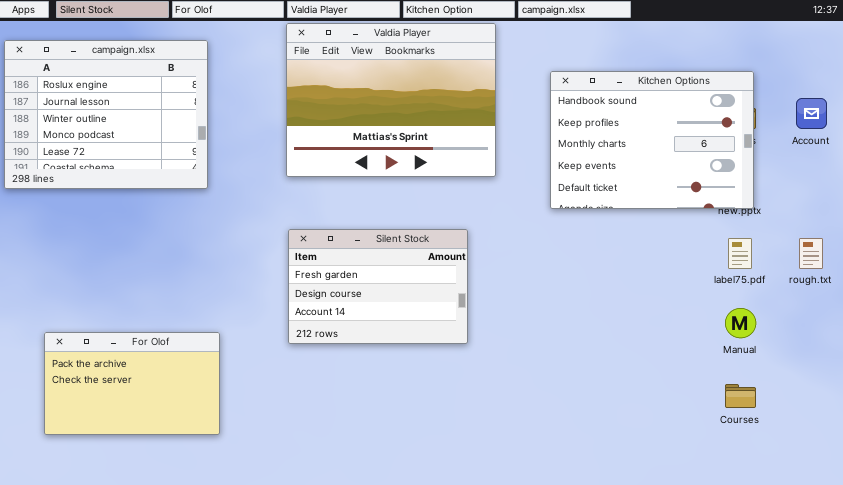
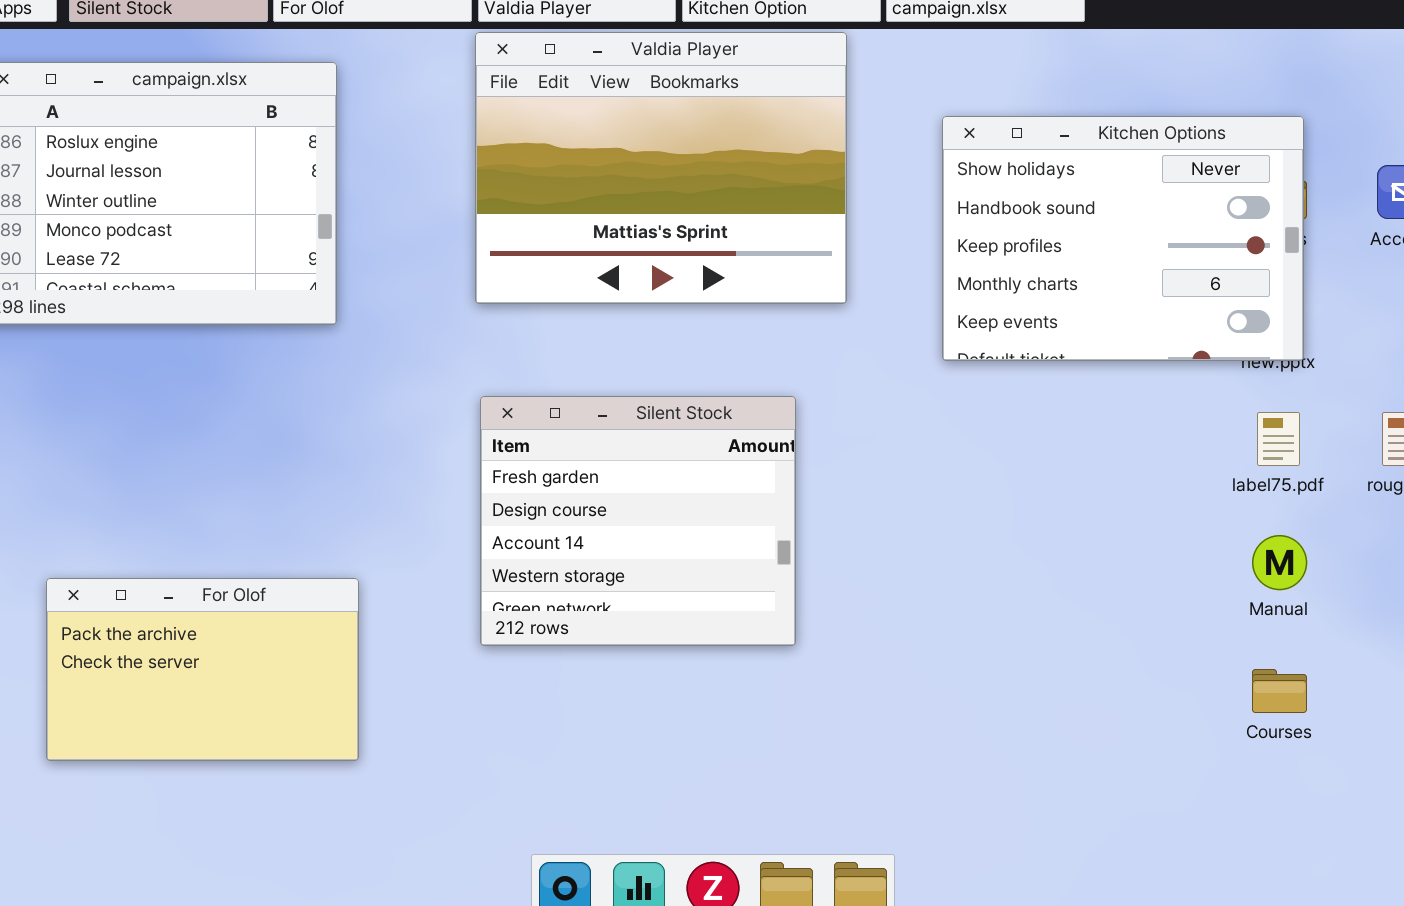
Kitchen Options: [550,71,754,209] -> [942,116,1304,361], scrolled up 1 row
Silent Stock: [288,229,468,344] -> [480,396,796,646], resized

